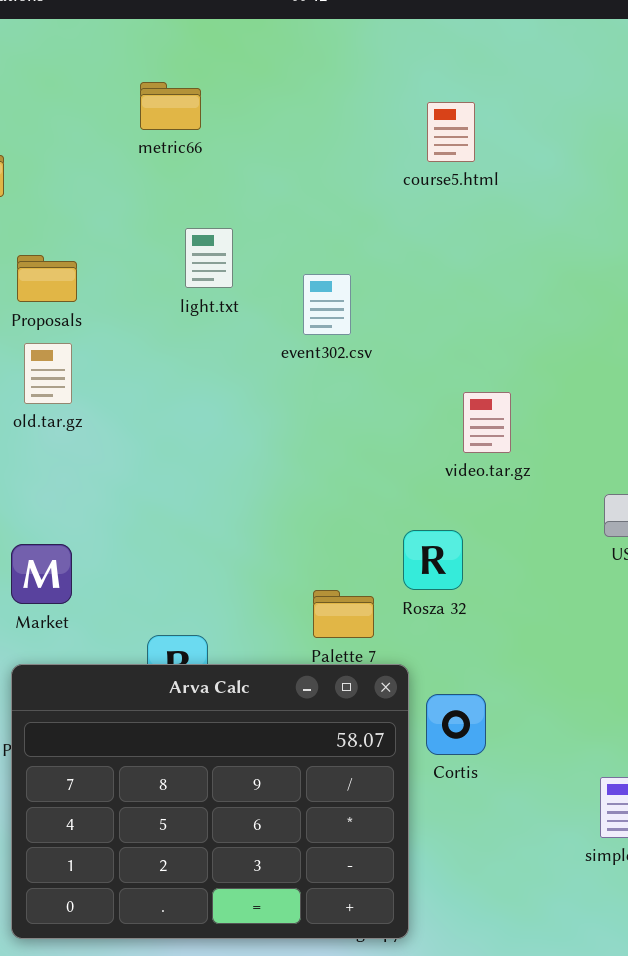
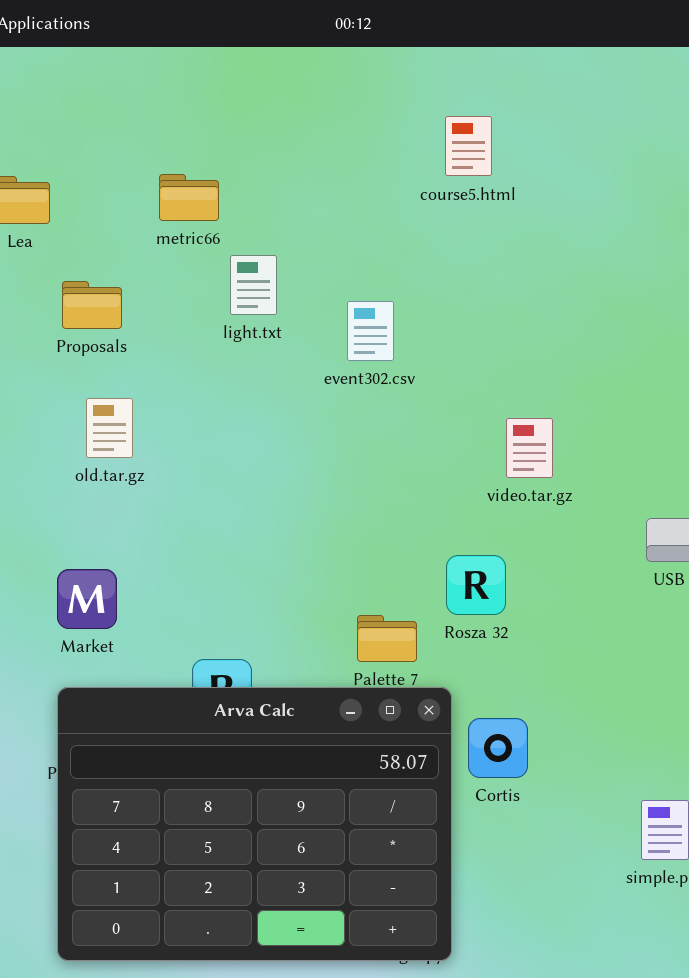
metric66: [140,82,201,130] -> [159,174,219,221], moved
course5.html: [427,102,475,162] -> [445,116,492,176], moved
old.tar.gz: [24,343,72,404] -> [86,398,133,458], moved

